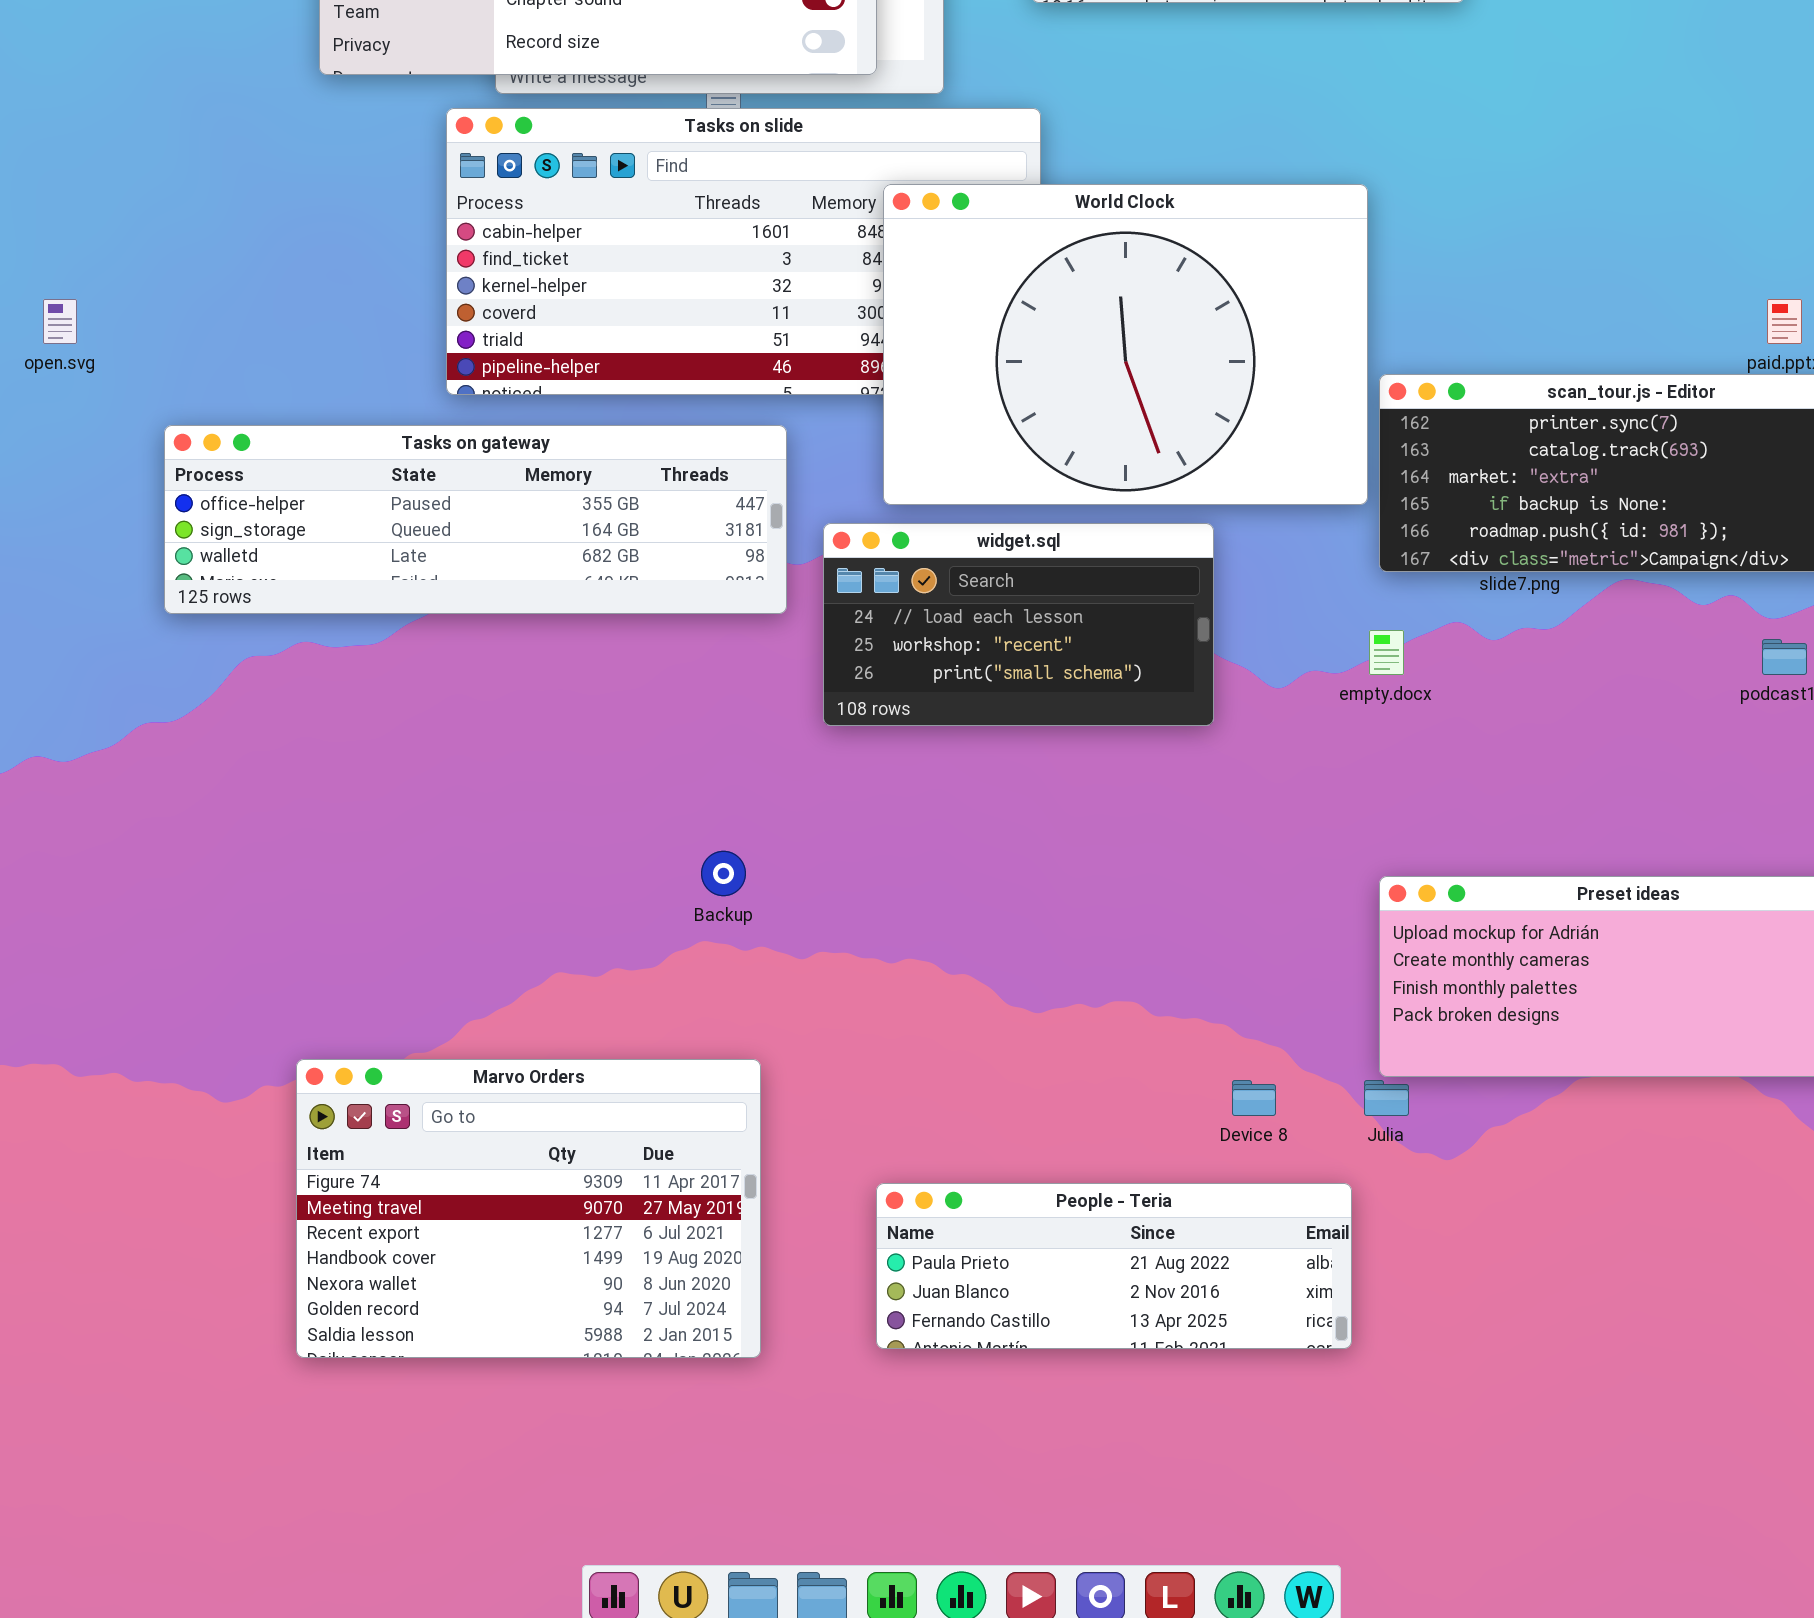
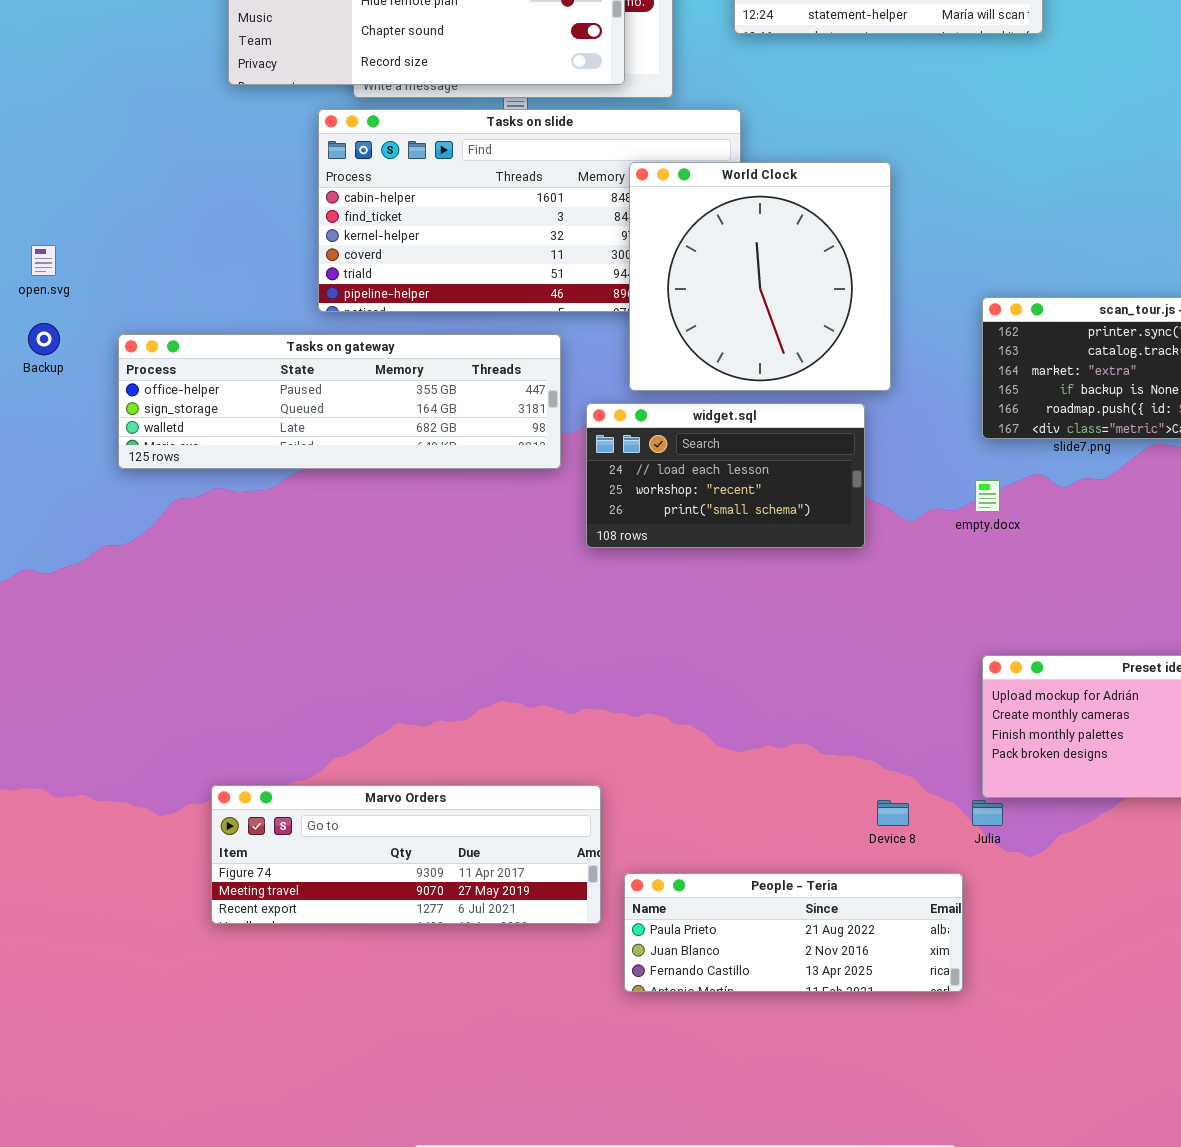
World Clock: [883,184,1368,505] -> [629,162,891,391], resized
Backup: [701,851,746,896] -> [28,323,60,355], moved
Marvo Orders: [296,1059,761,1358] -> [211,785,601,924], resized

